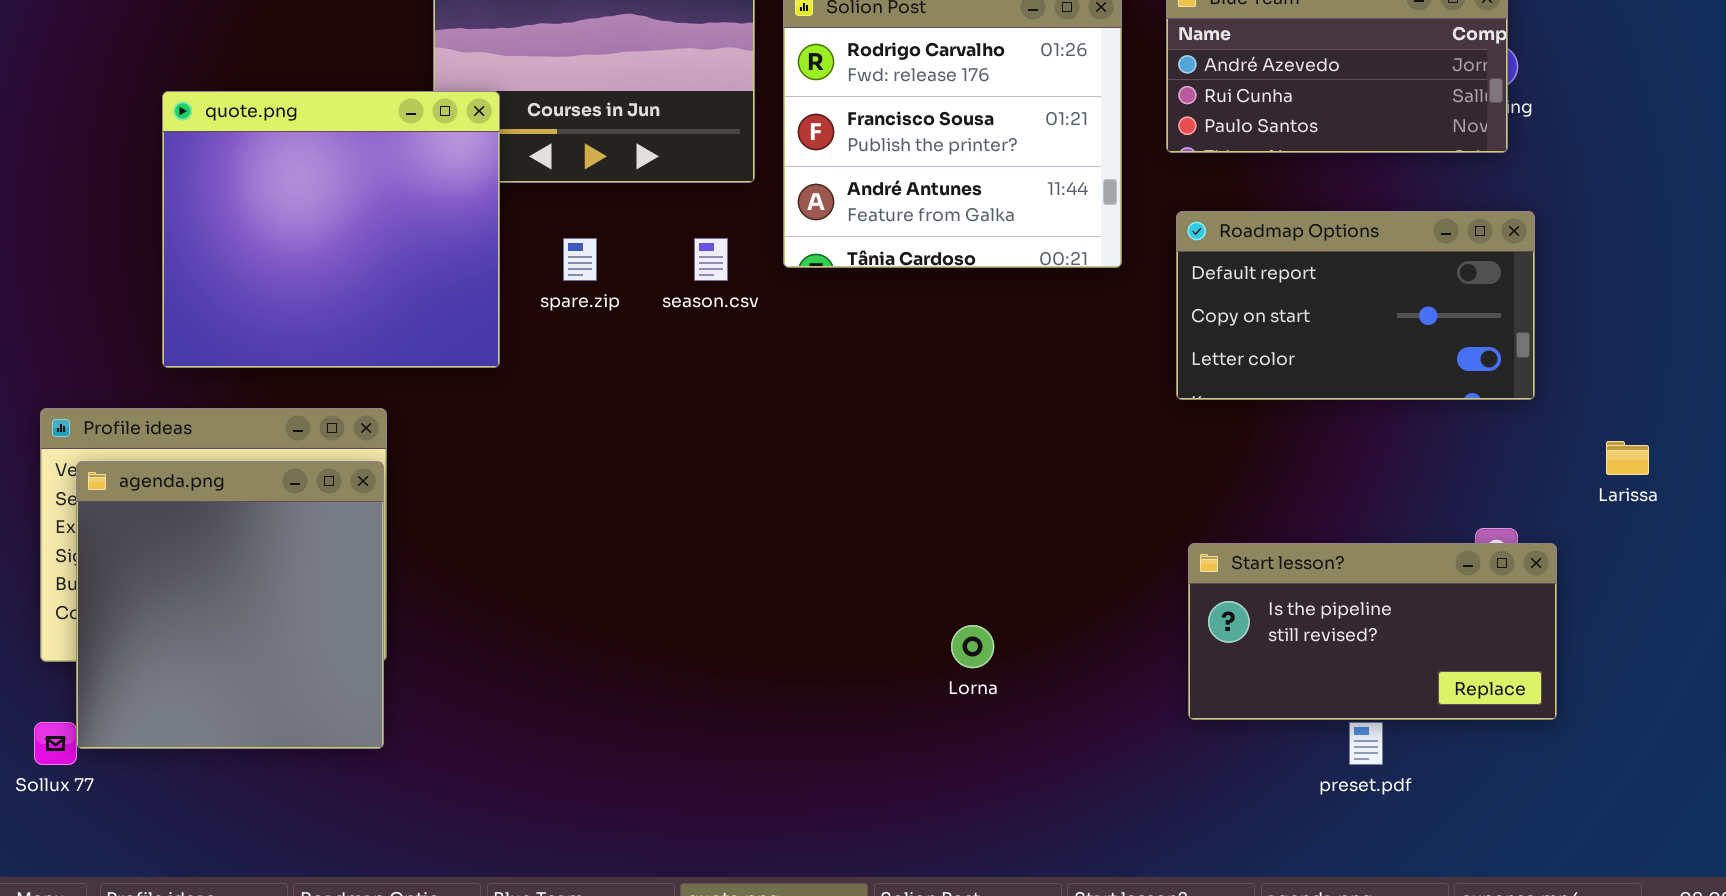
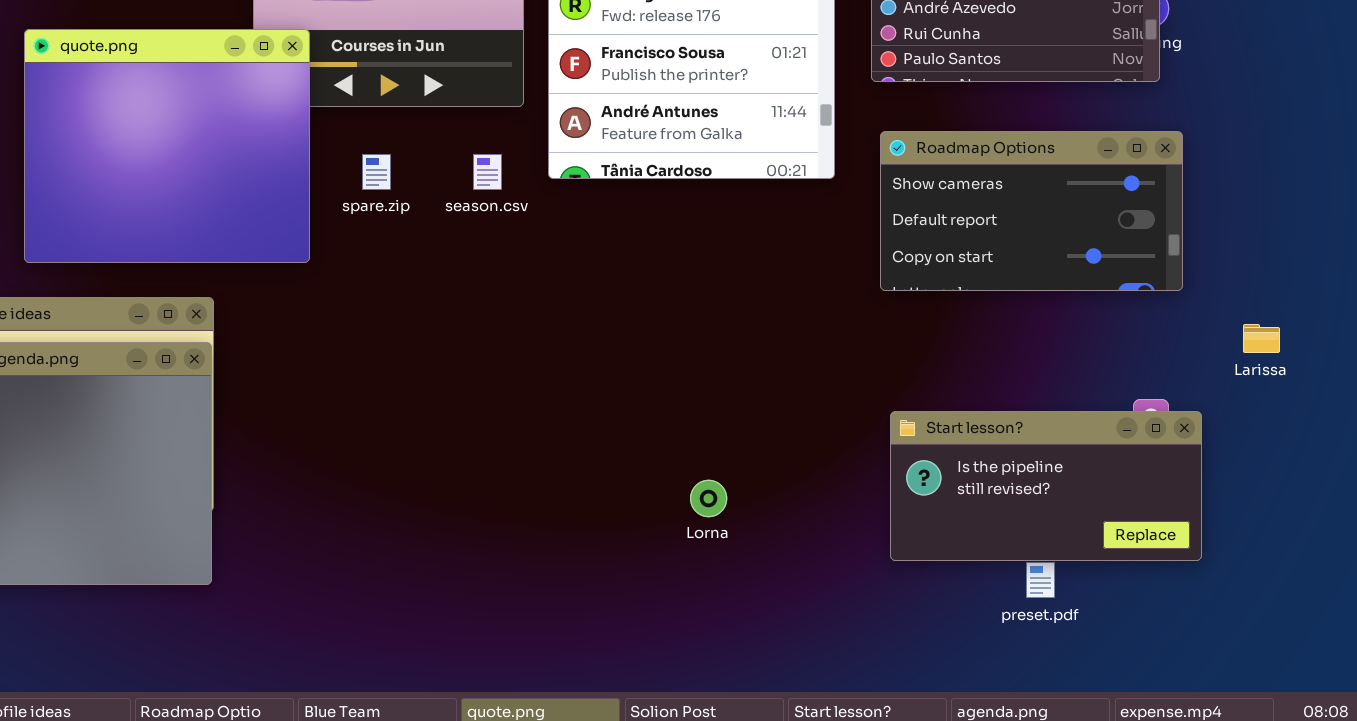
Roadmap Options: [1176,211,1535,400] -> [880,131,1183,291], scrolled up 1 row

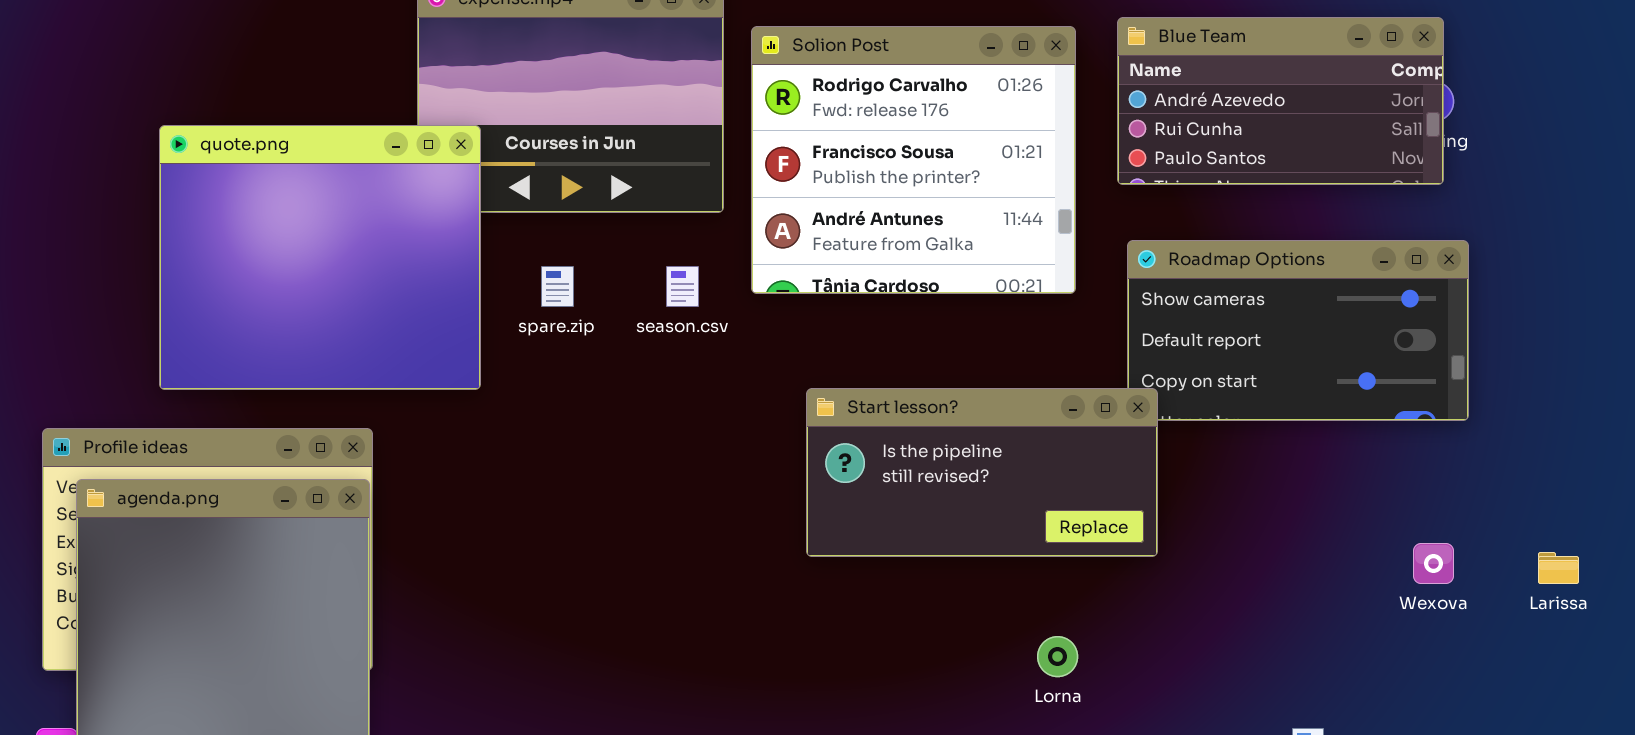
Larissa: [1243,324,1280,353] -> [1538,552,1579,584], moved
Start lesson?: [890,411,1202,561] -> [806,388,1158,557], moved
Lorna: [690,480,727,517] -> [1037,636,1078,677], moved

